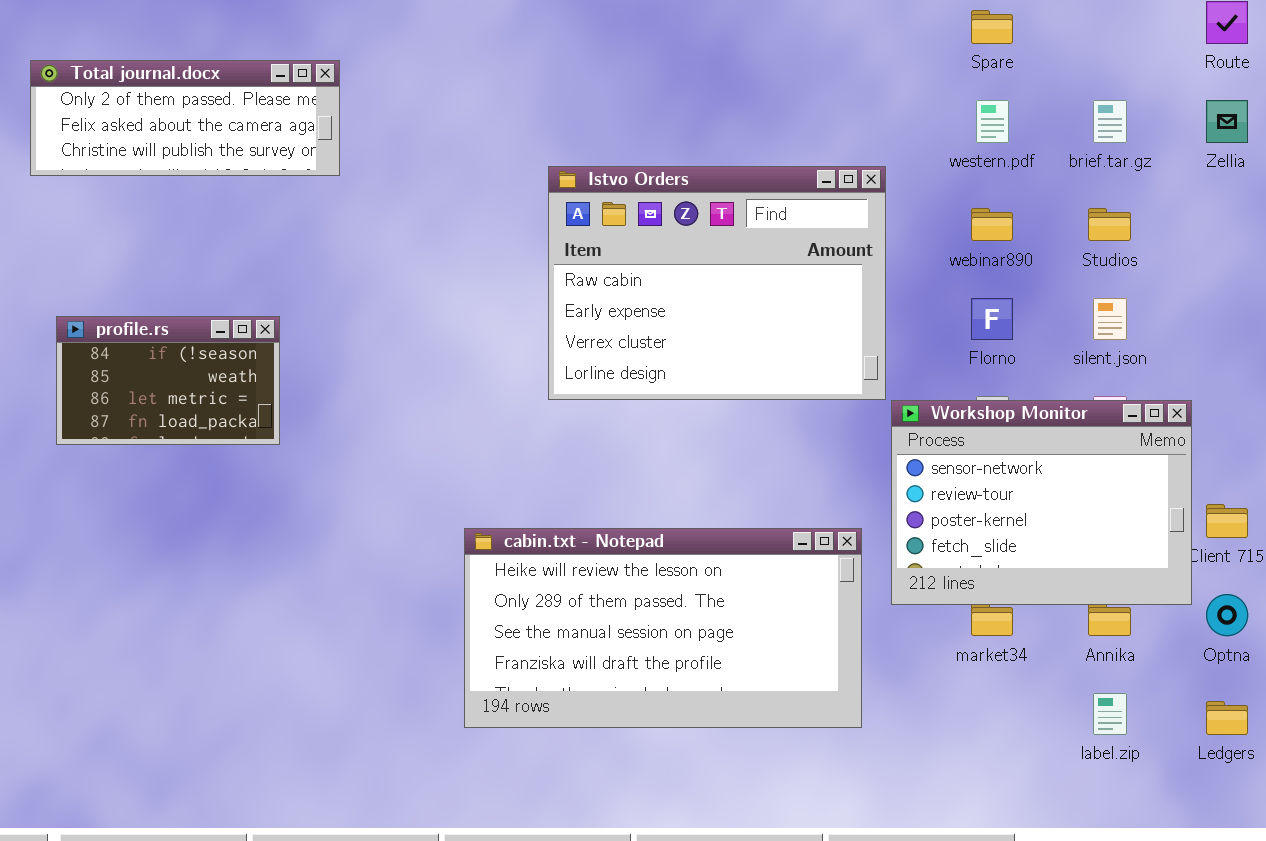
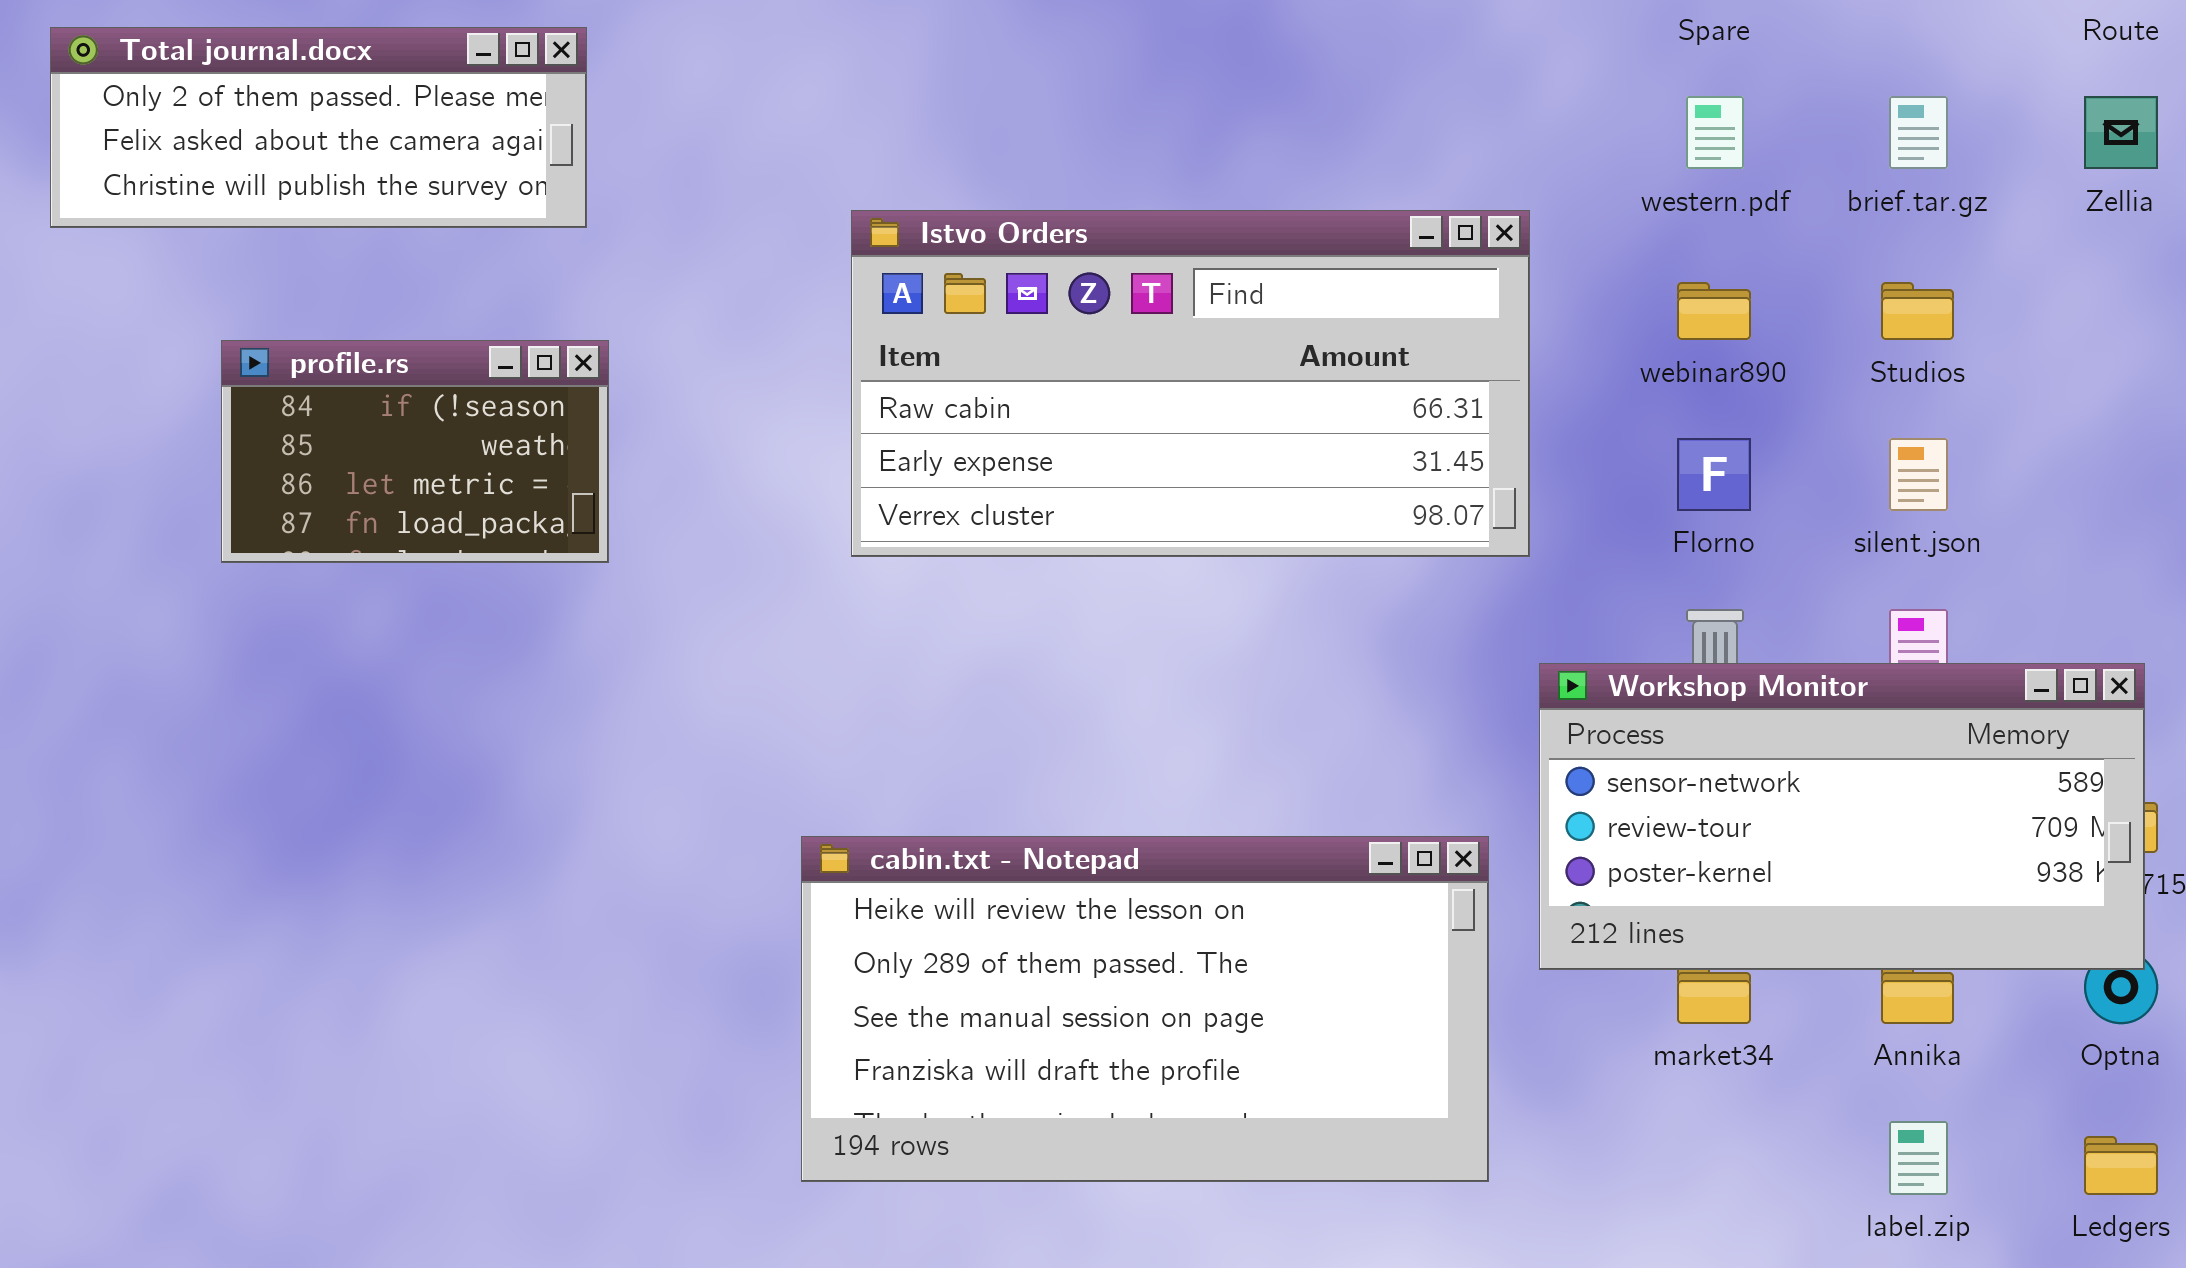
Istvo Orders: [548,166,886,400] -> [851,210,1530,557], resized
profile.rs: [56,316,280,445] -> [221,340,609,563], moved
Workshop Monitor: [891,400,1192,605] -> [1539,663,2145,970], resized

